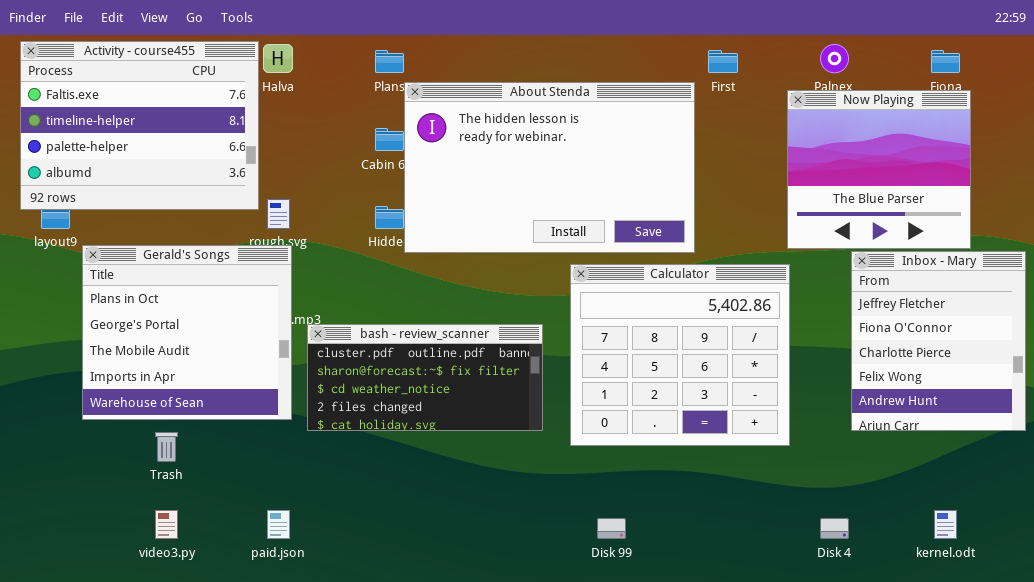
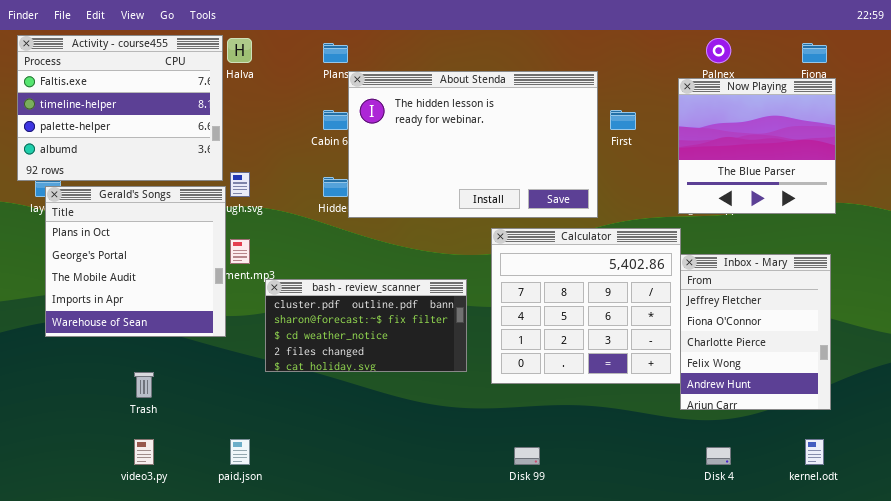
First: [708,50,738,73] -> [610,110,636,130], moved
Gerald's Songs: [82,245,292,420] -> [45,186,226,337], moved
Inbox - Mary: [851,251,1026,431] -> [680,254,831,410], moved

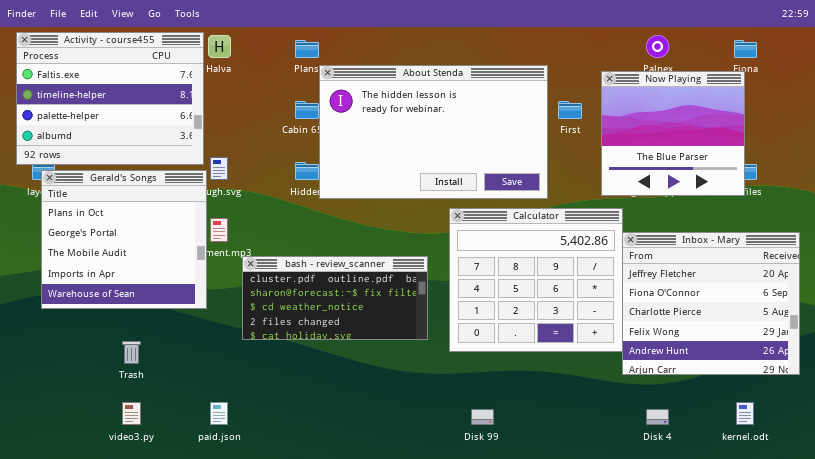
Now Playing: [678,78,836,214] -> [601,71,745,196], moved
Inbox - Mary: [680,254,831,410] -> [622,232,800,375], resized

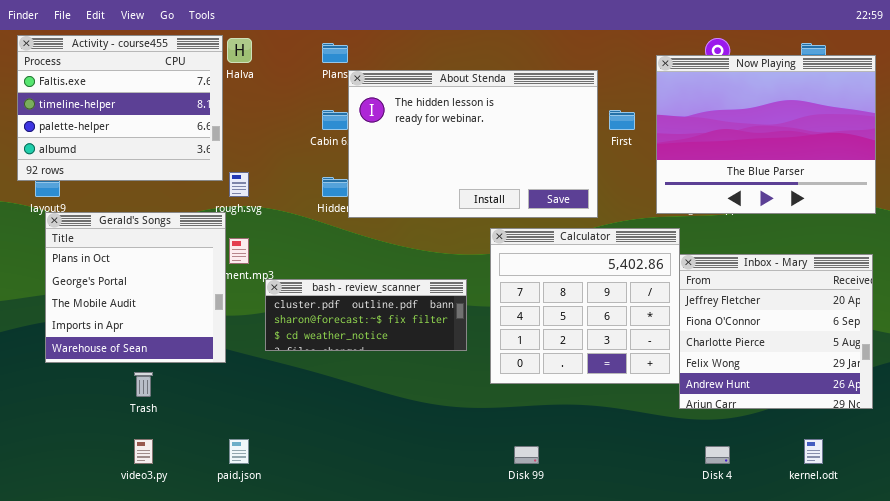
Now Playing: [601,71,745,196] -> [656,55,876,214], resized
Gerald's Songs: [41,170,207,309] -> [45,212,226,363], moved
bash - review_scanner: [242,256,428,340] -> [265,279,467,351], resized

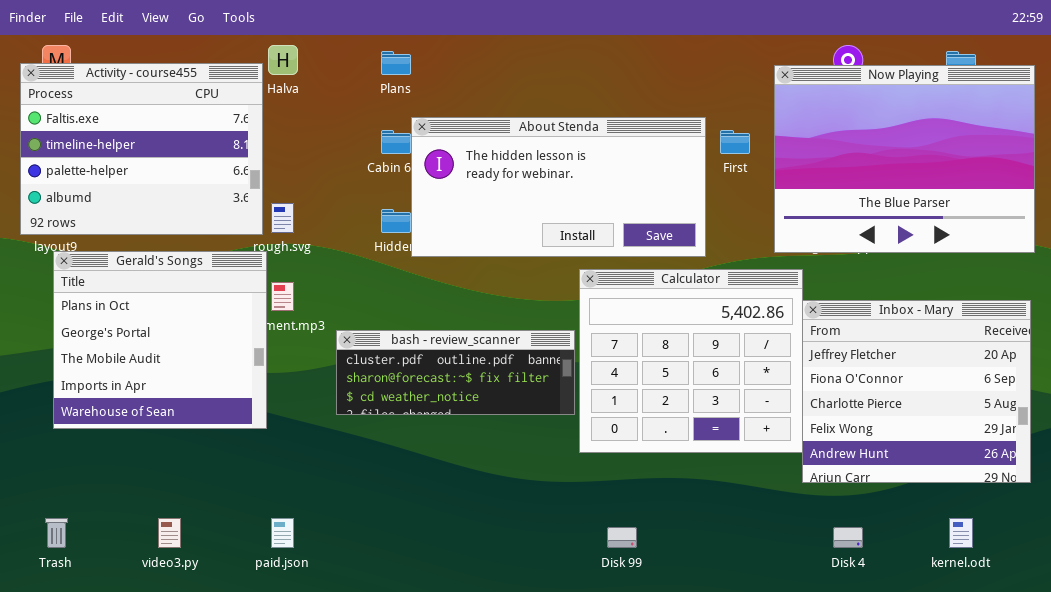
Activity - course455: [17,35,223,181] -> [20,63,263,235], moved
About Stenda: [348,70,598,218] -> [411,117,706,257], resized
bash - review_scanner: [265,279,467,351] -> [336,330,575,415], moved
Trash: [134,372,153,397] -> [45,518,68,548], moved

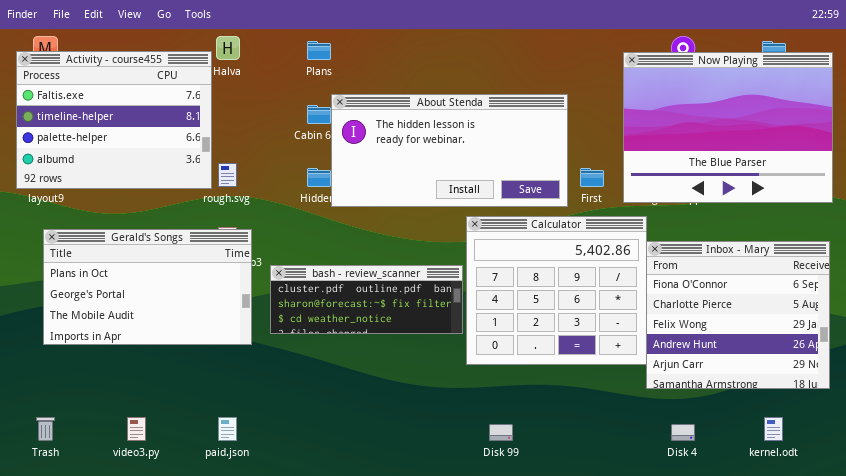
First: [720,130,750,154] -> [580,168,604,187], moved
Gerald's Songs: [53,251,267,429] -> [43,229,252,345], resized
Inbox - Mary: [802,300,1031,483] -> [646,241,830,389], scrolled down 1 row

